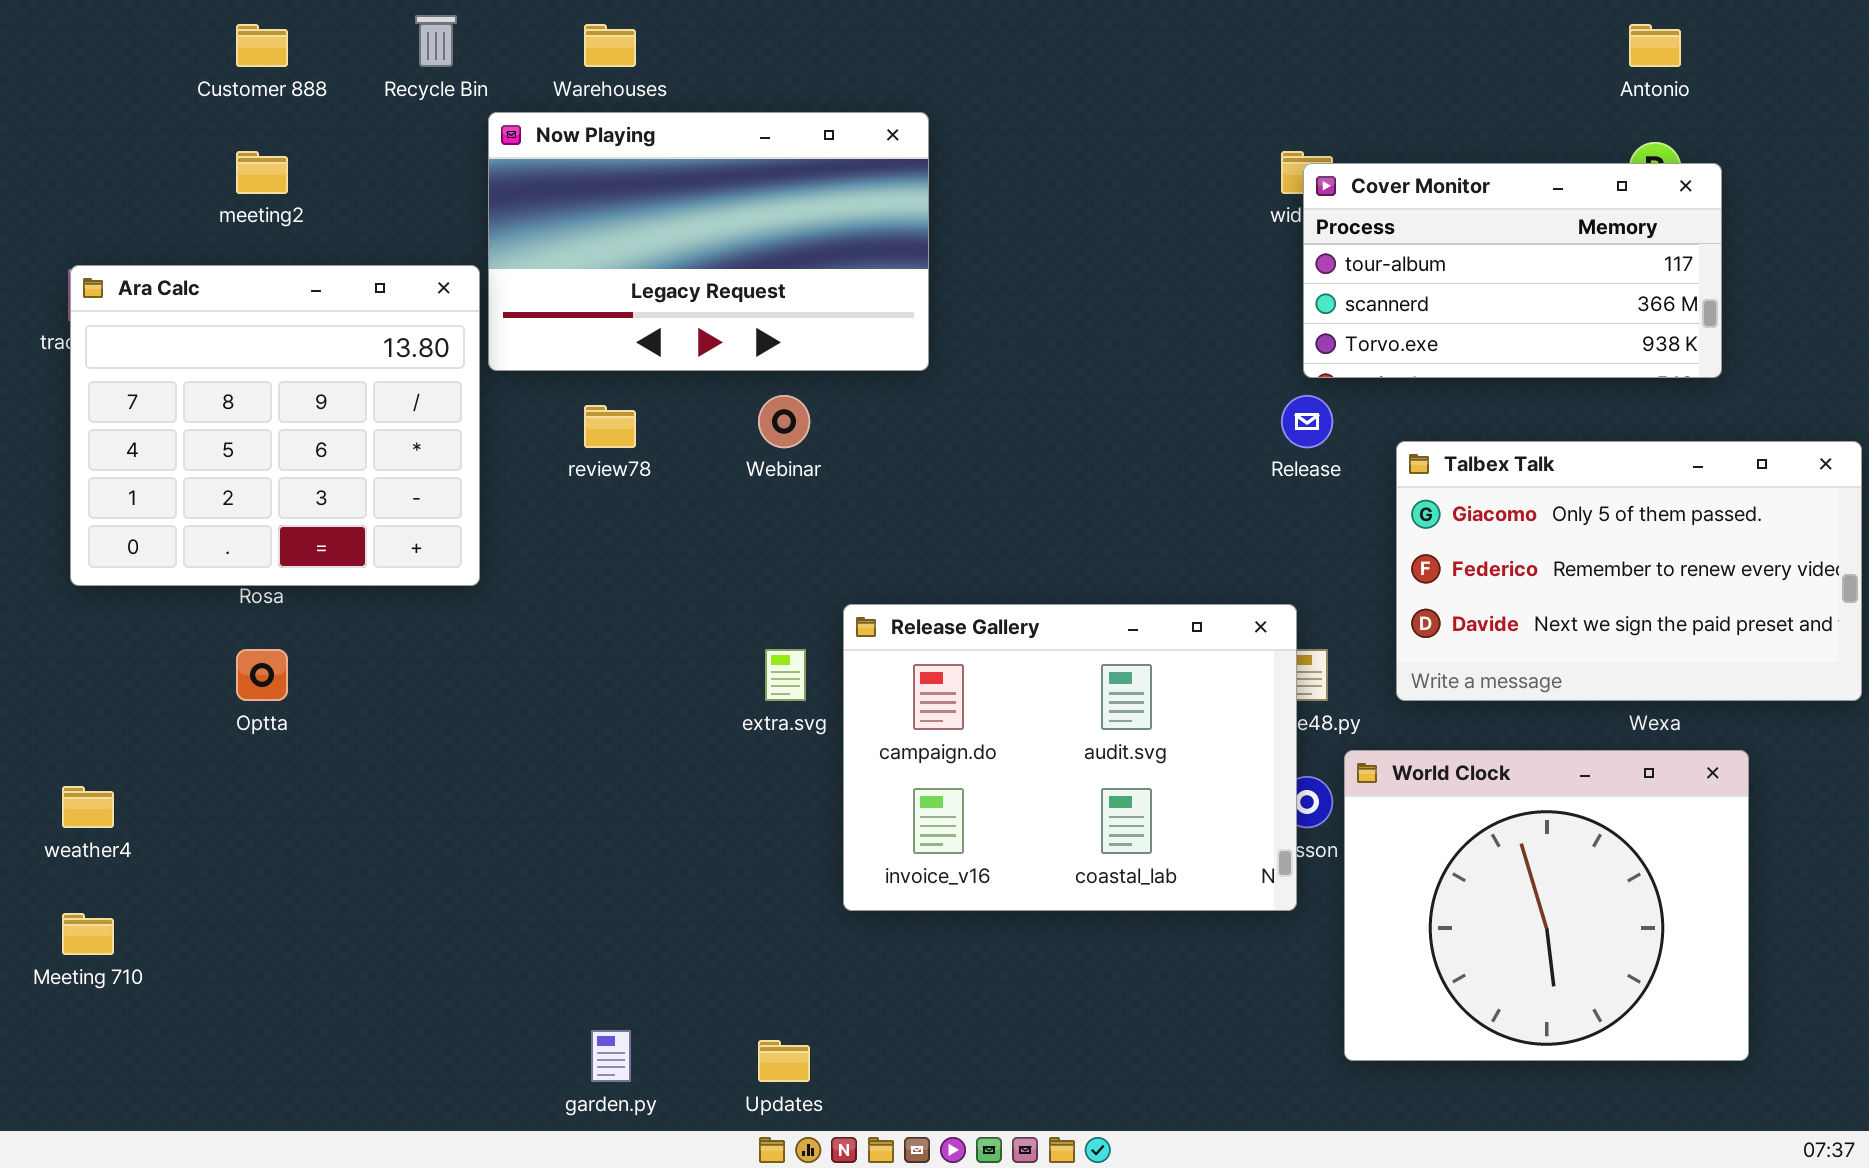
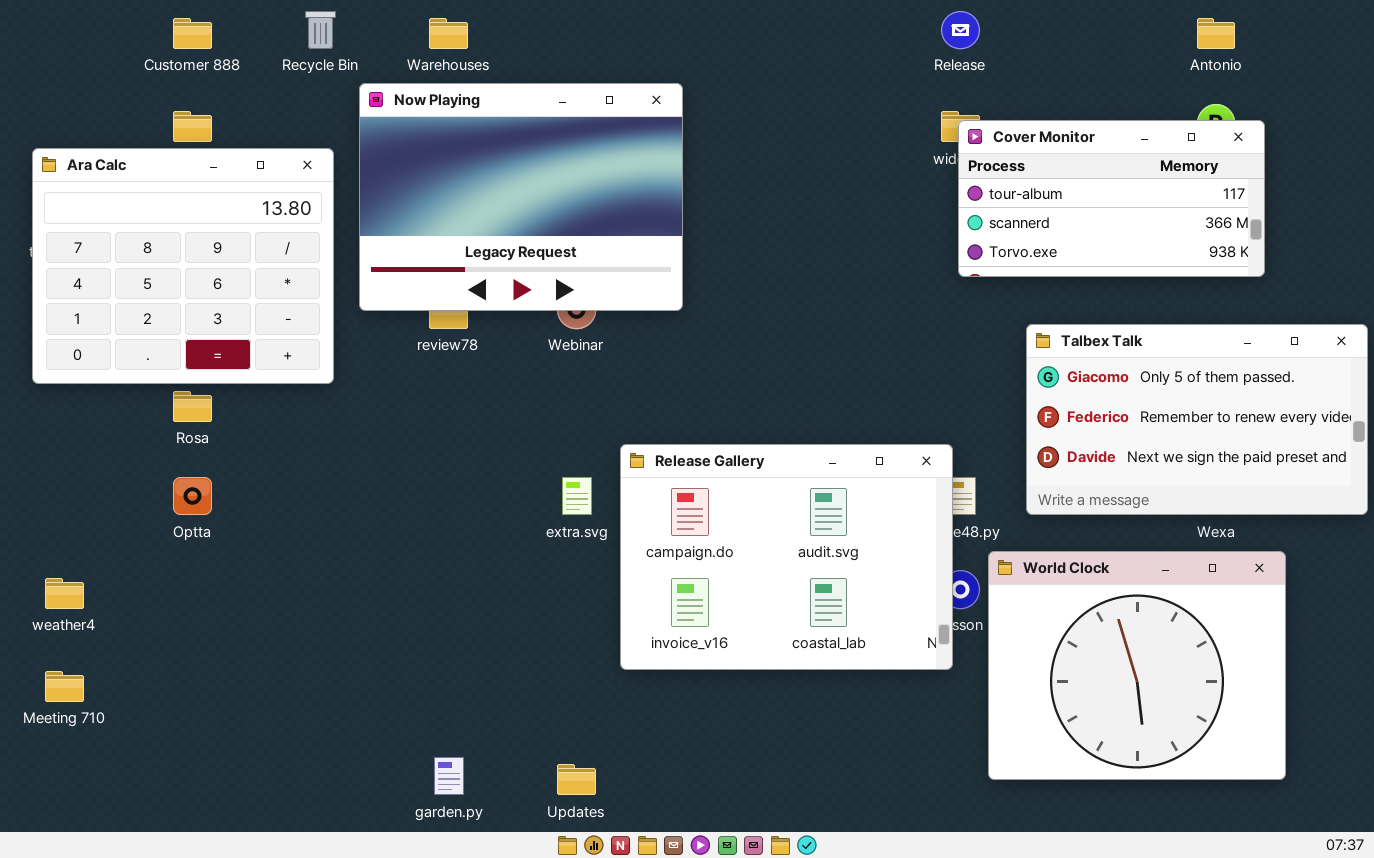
Now Playing: [488,112,929,371] -> [359,83,683,311], resized
Ara Calc: [70,265,480,586] -> [32,148,334,384], moved
Release: [1281,395,1333,448] -> [941,11,980,49], moved

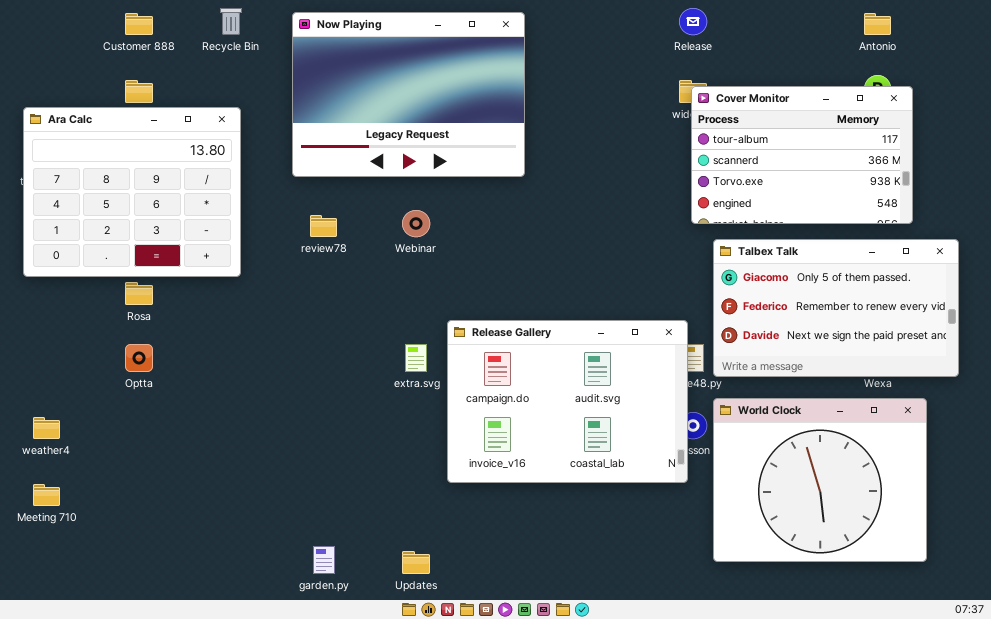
Now Playing: [359,83,683,311] -> [292,12,525,177], moved
Cover Monitor: [958,120,1265,277] -> [691,86,913,224], resized
Talbex Talk: [1026,324,1368,515] -> [713,239,959,377], moved

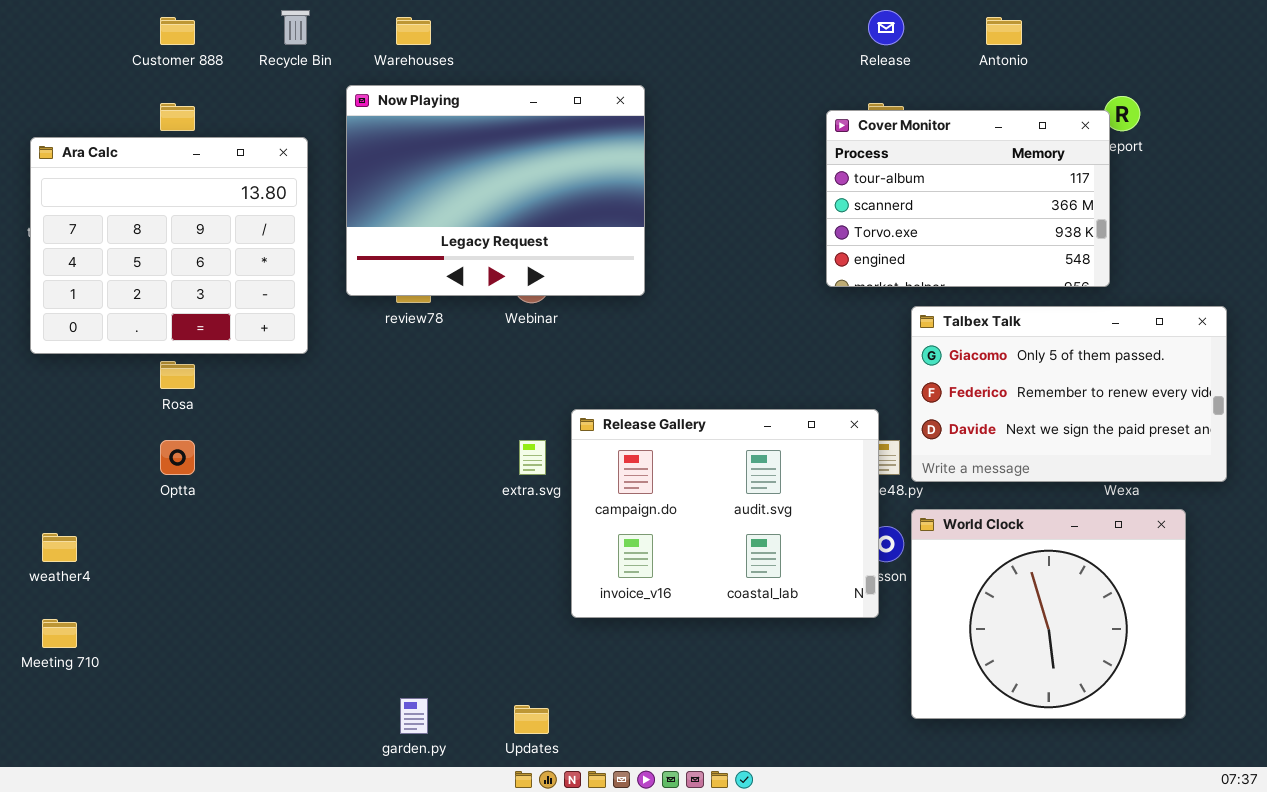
Now Playing: [292,12,525,177] -> [346,85,645,296], moved
Antonio: [864,13,891,35] -> [986,17,1022,45], moved
Cover Monitor: [691,86,913,224] -> [826,110,1110,287], moved

